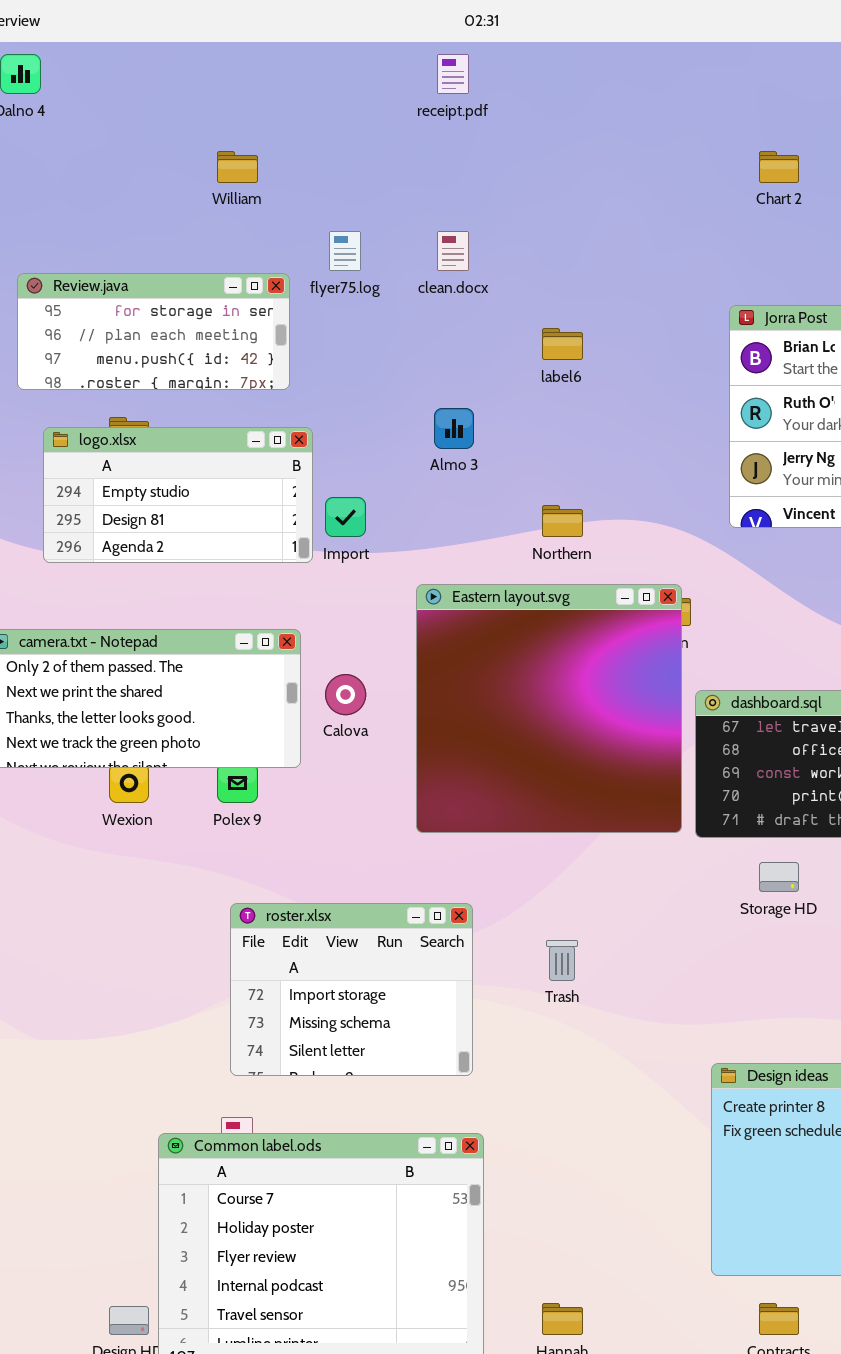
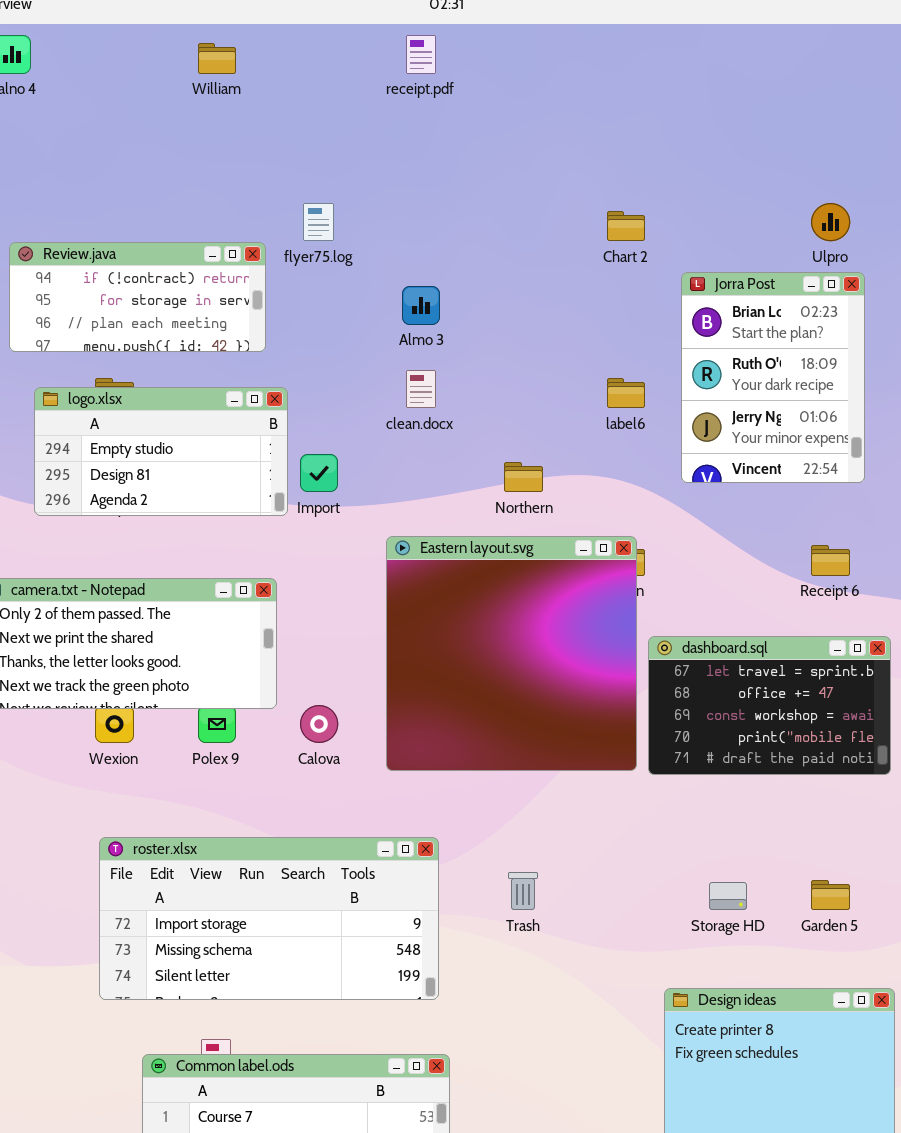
William: [217,151,258,183] -> [198,43,236,74], moved
Chart 2: [759,151,799,183] -> [607,211,645,241], moved
clean.docx: [437,231,469,271] -> [406,370,436,408], moved
Review.java: [17,273,290,390] -> [9,242,266,352], scrolled up 1 row
label6: [542,328,583,360] -> [607,378,645,408], moved
Almo 3: [434,408,474,449] -> [402,286,440,325], moved
Calova: [325,674,366,715] -> [300,705,338,743], moved
Storage HD: [759,862,799,892] -> [709,882,747,910], moved
roster.xlsx: [230,903,473,1076] -> [99,837,439,1000], resized

